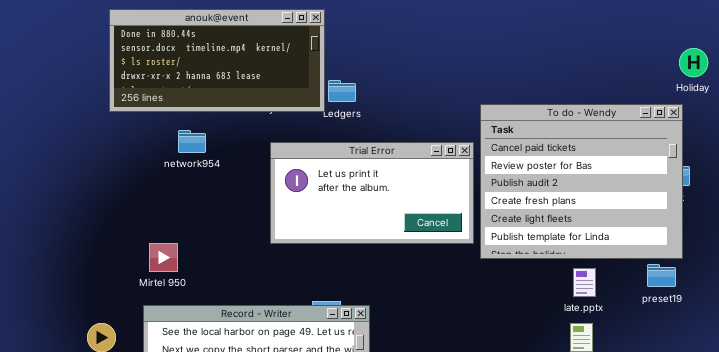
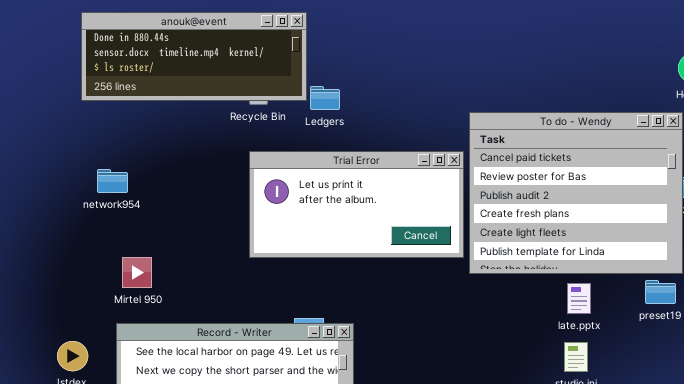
anouk@event: [109,9,325,112] -> [81,12,307,101], resized
network954: [178,130,206,153] -> [97,169,128,193], moved

